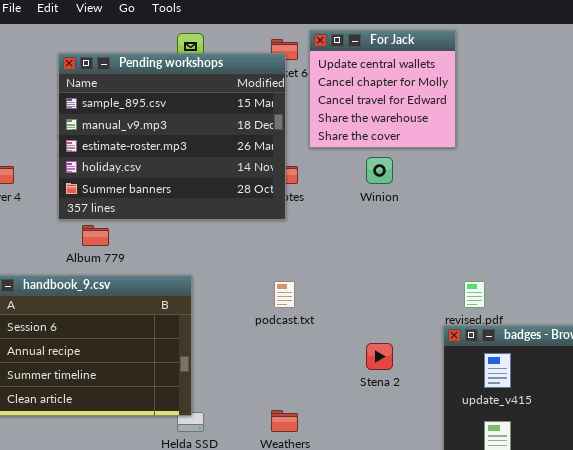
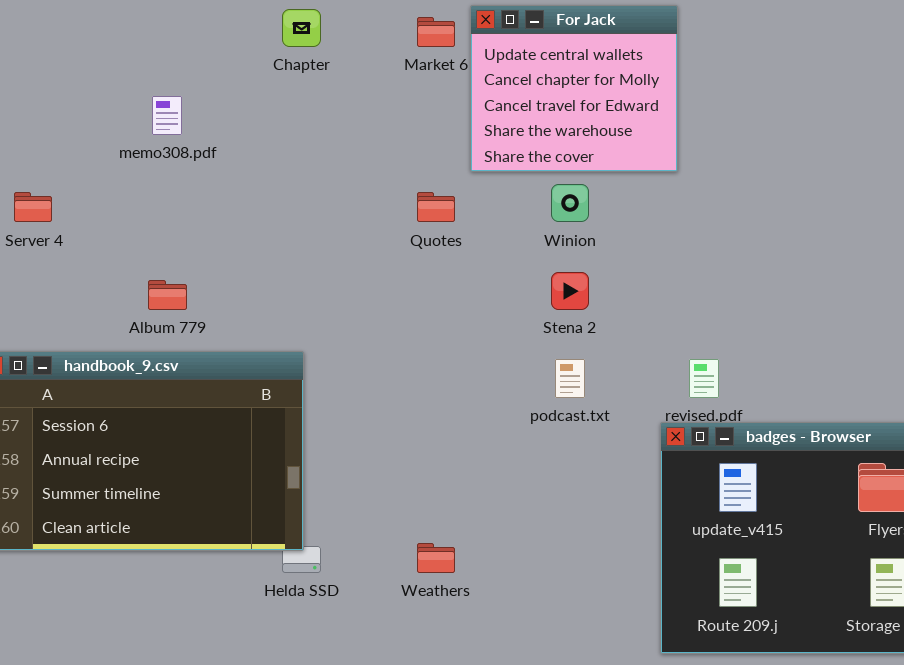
Pending workshops: [58,53,286,220] -> none, closed
podcast.txt: [274,281,295,308] -> [555,359,585,398], moved
Stena 2: [366,343,393,370] -> [551,272,589,310], moved

